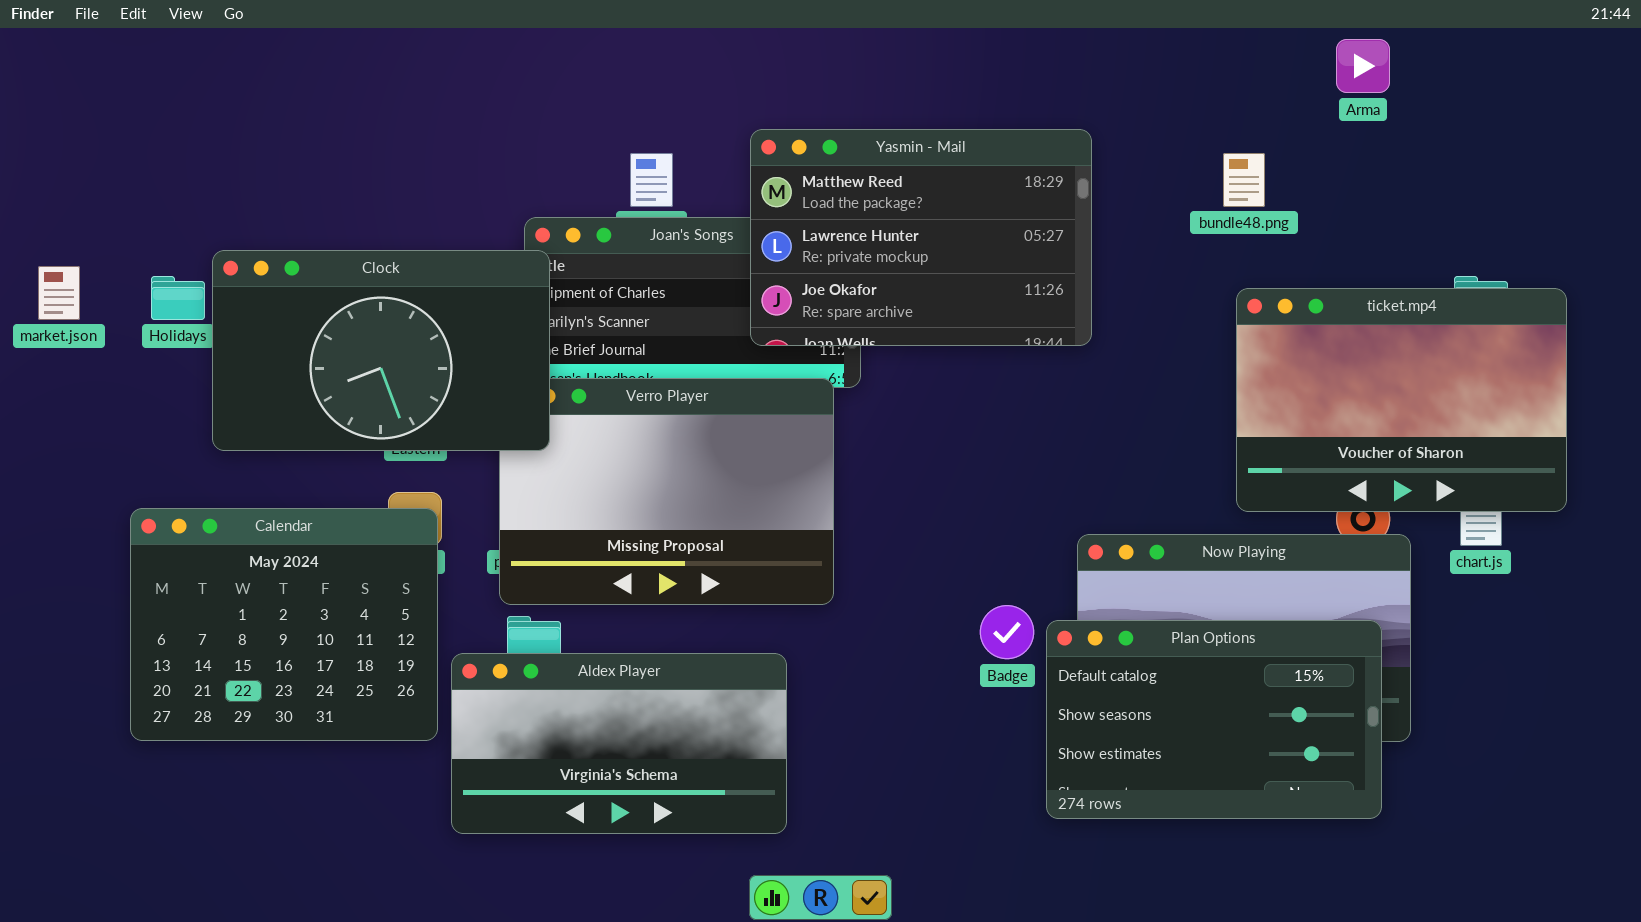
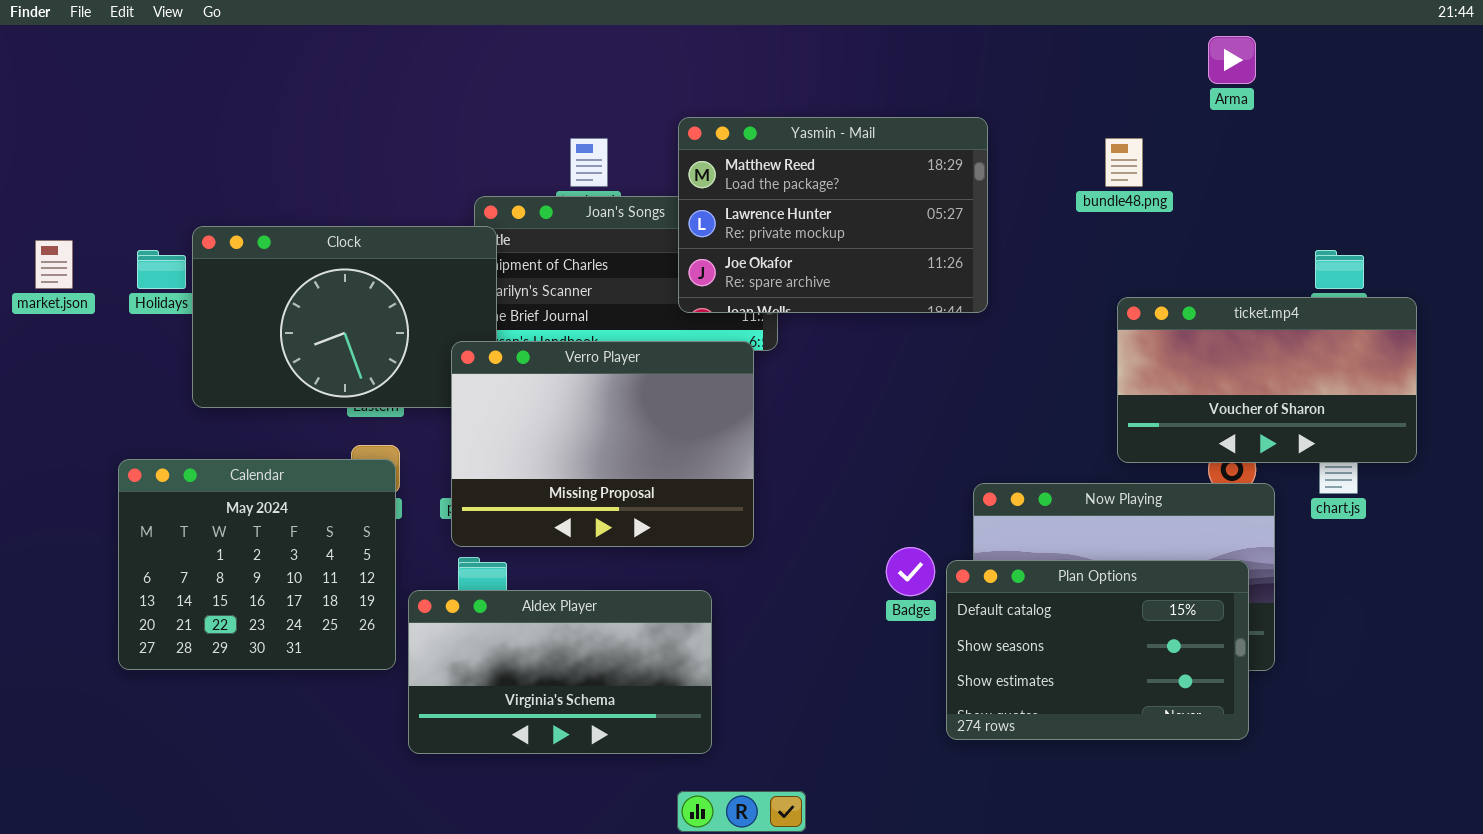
ticket.mp4: [1236,288,1567,512] -> [1117,297,1417,463], resized
Verro Player: [499,378,834,605] -> [451,341,754,547], raised

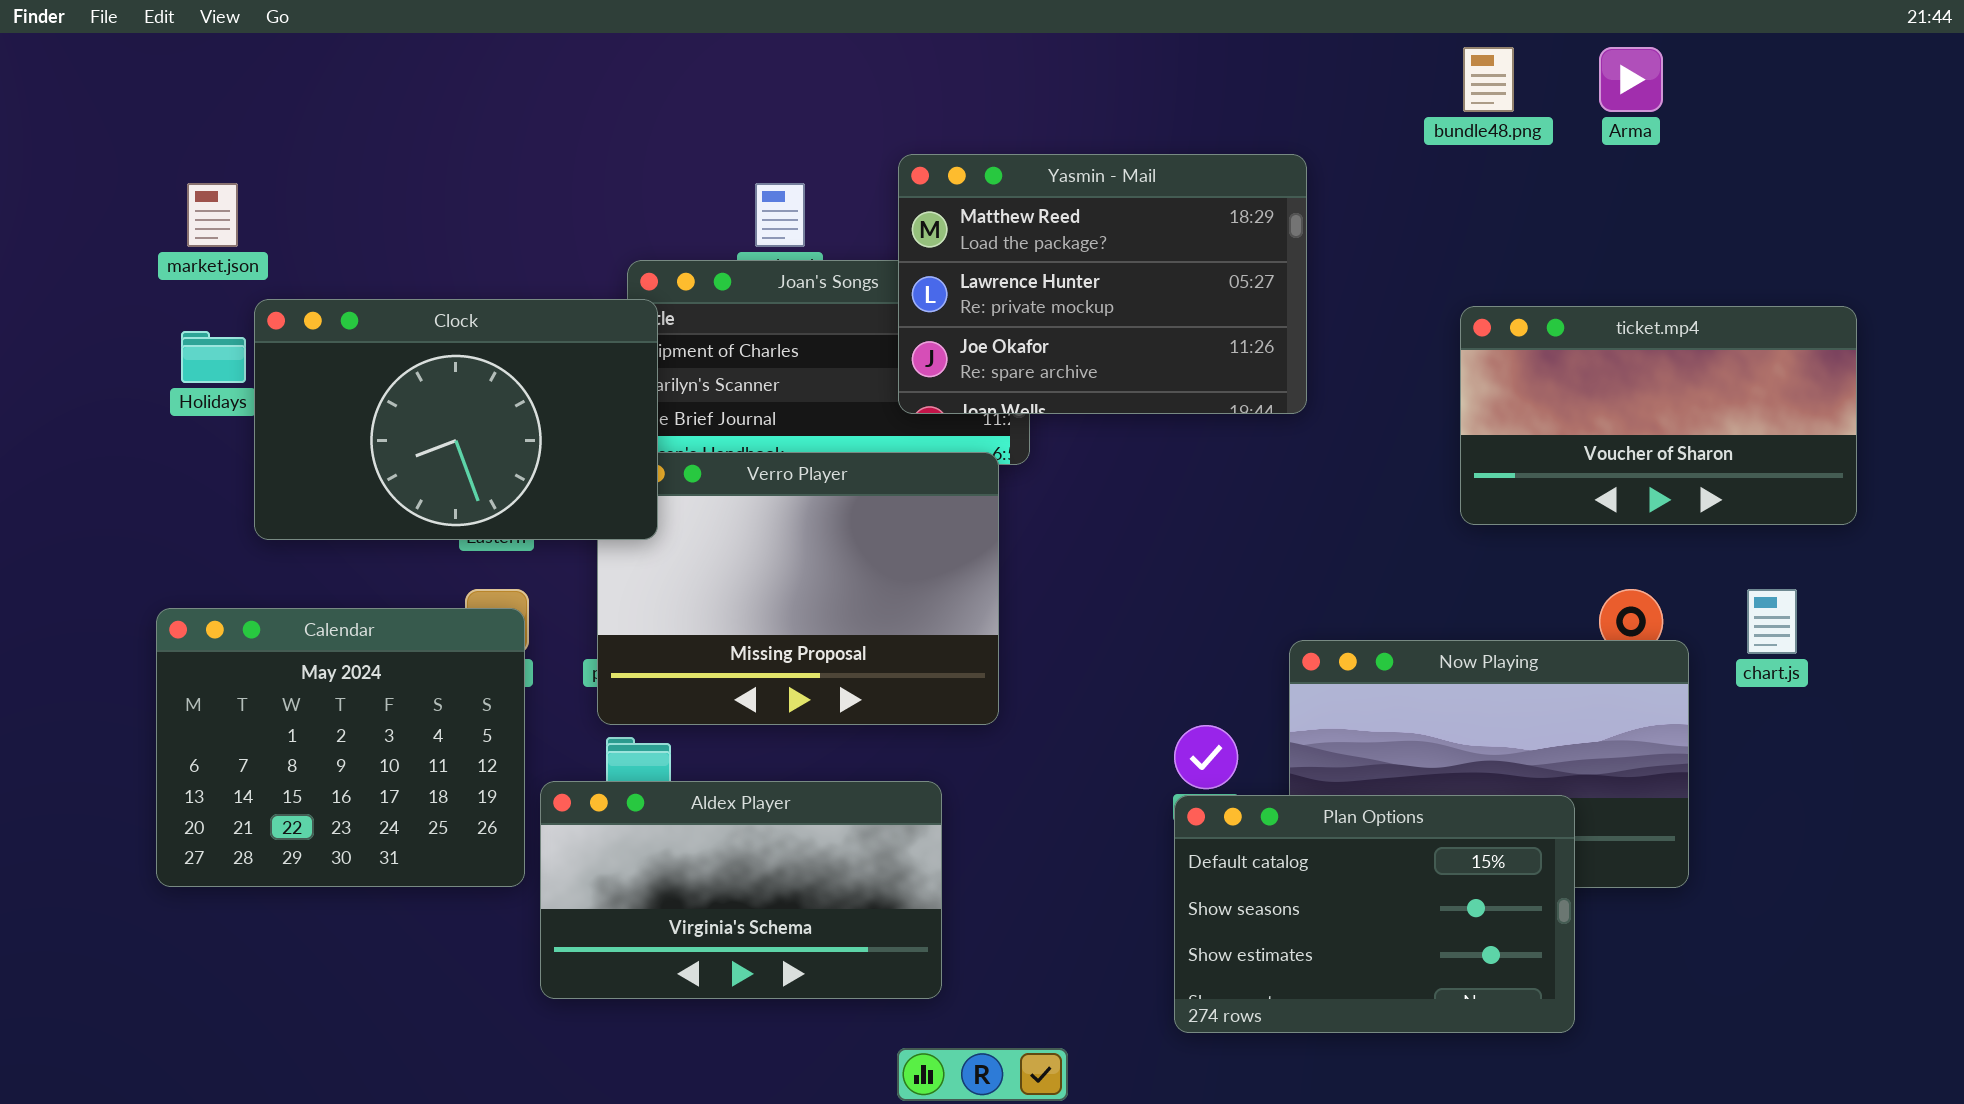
bundle48.png: [1105,138,1143,187] -> [1463,47,1514,112], moved
Clock: [192,226,497,408] -> [254,299,658,540], raised
market.json: [35,240,73,289] -> [187,183,238,247], moved
ticket.mp4: [1117,297,1417,463] -> [1460,306,1857,525], moved
Plan Options: [946,560,1249,740] -> [1174,795,1575,1033], moved

